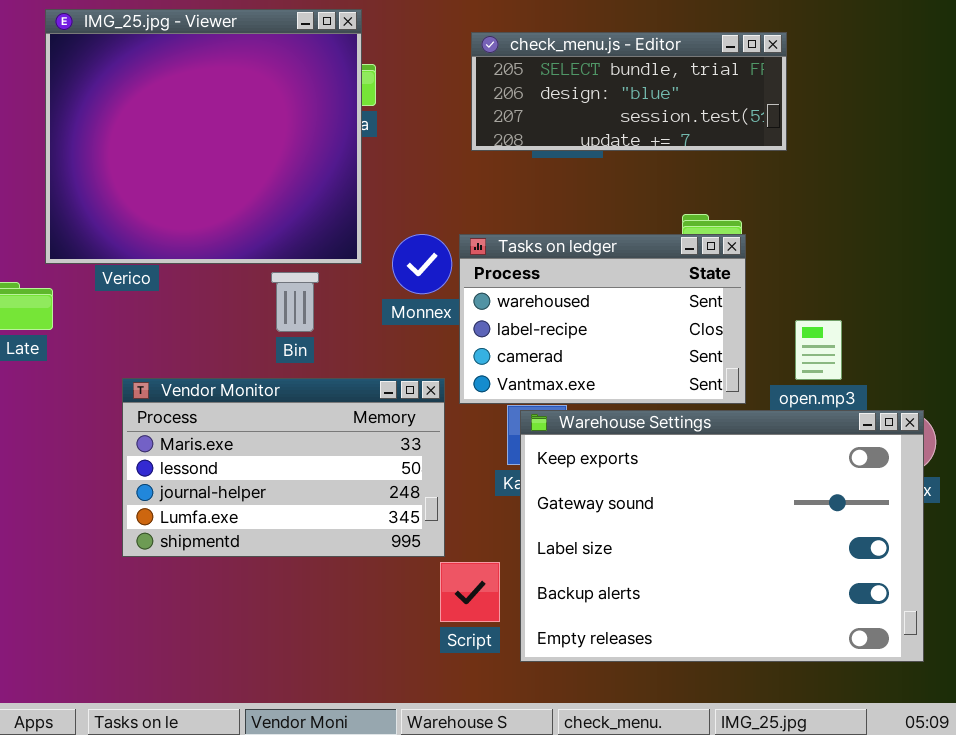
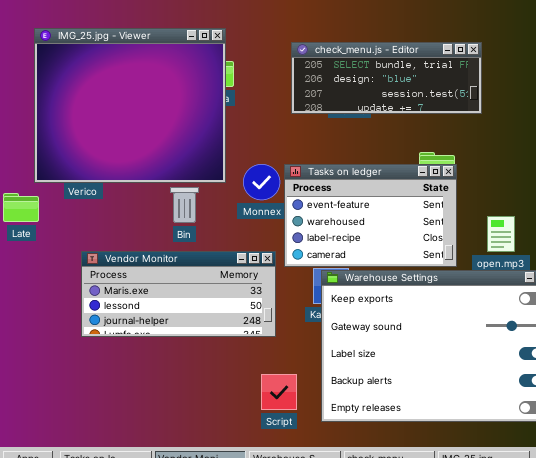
Tasks on ledger: [459,234,746,404] -> [284,164,457,267], scrolled up 1 row
Vendor Monitor: [122,378,445,557] -> [81,251,276,337], resized
Script: [440,562,500,622] -> [261,374,297,410], moved

